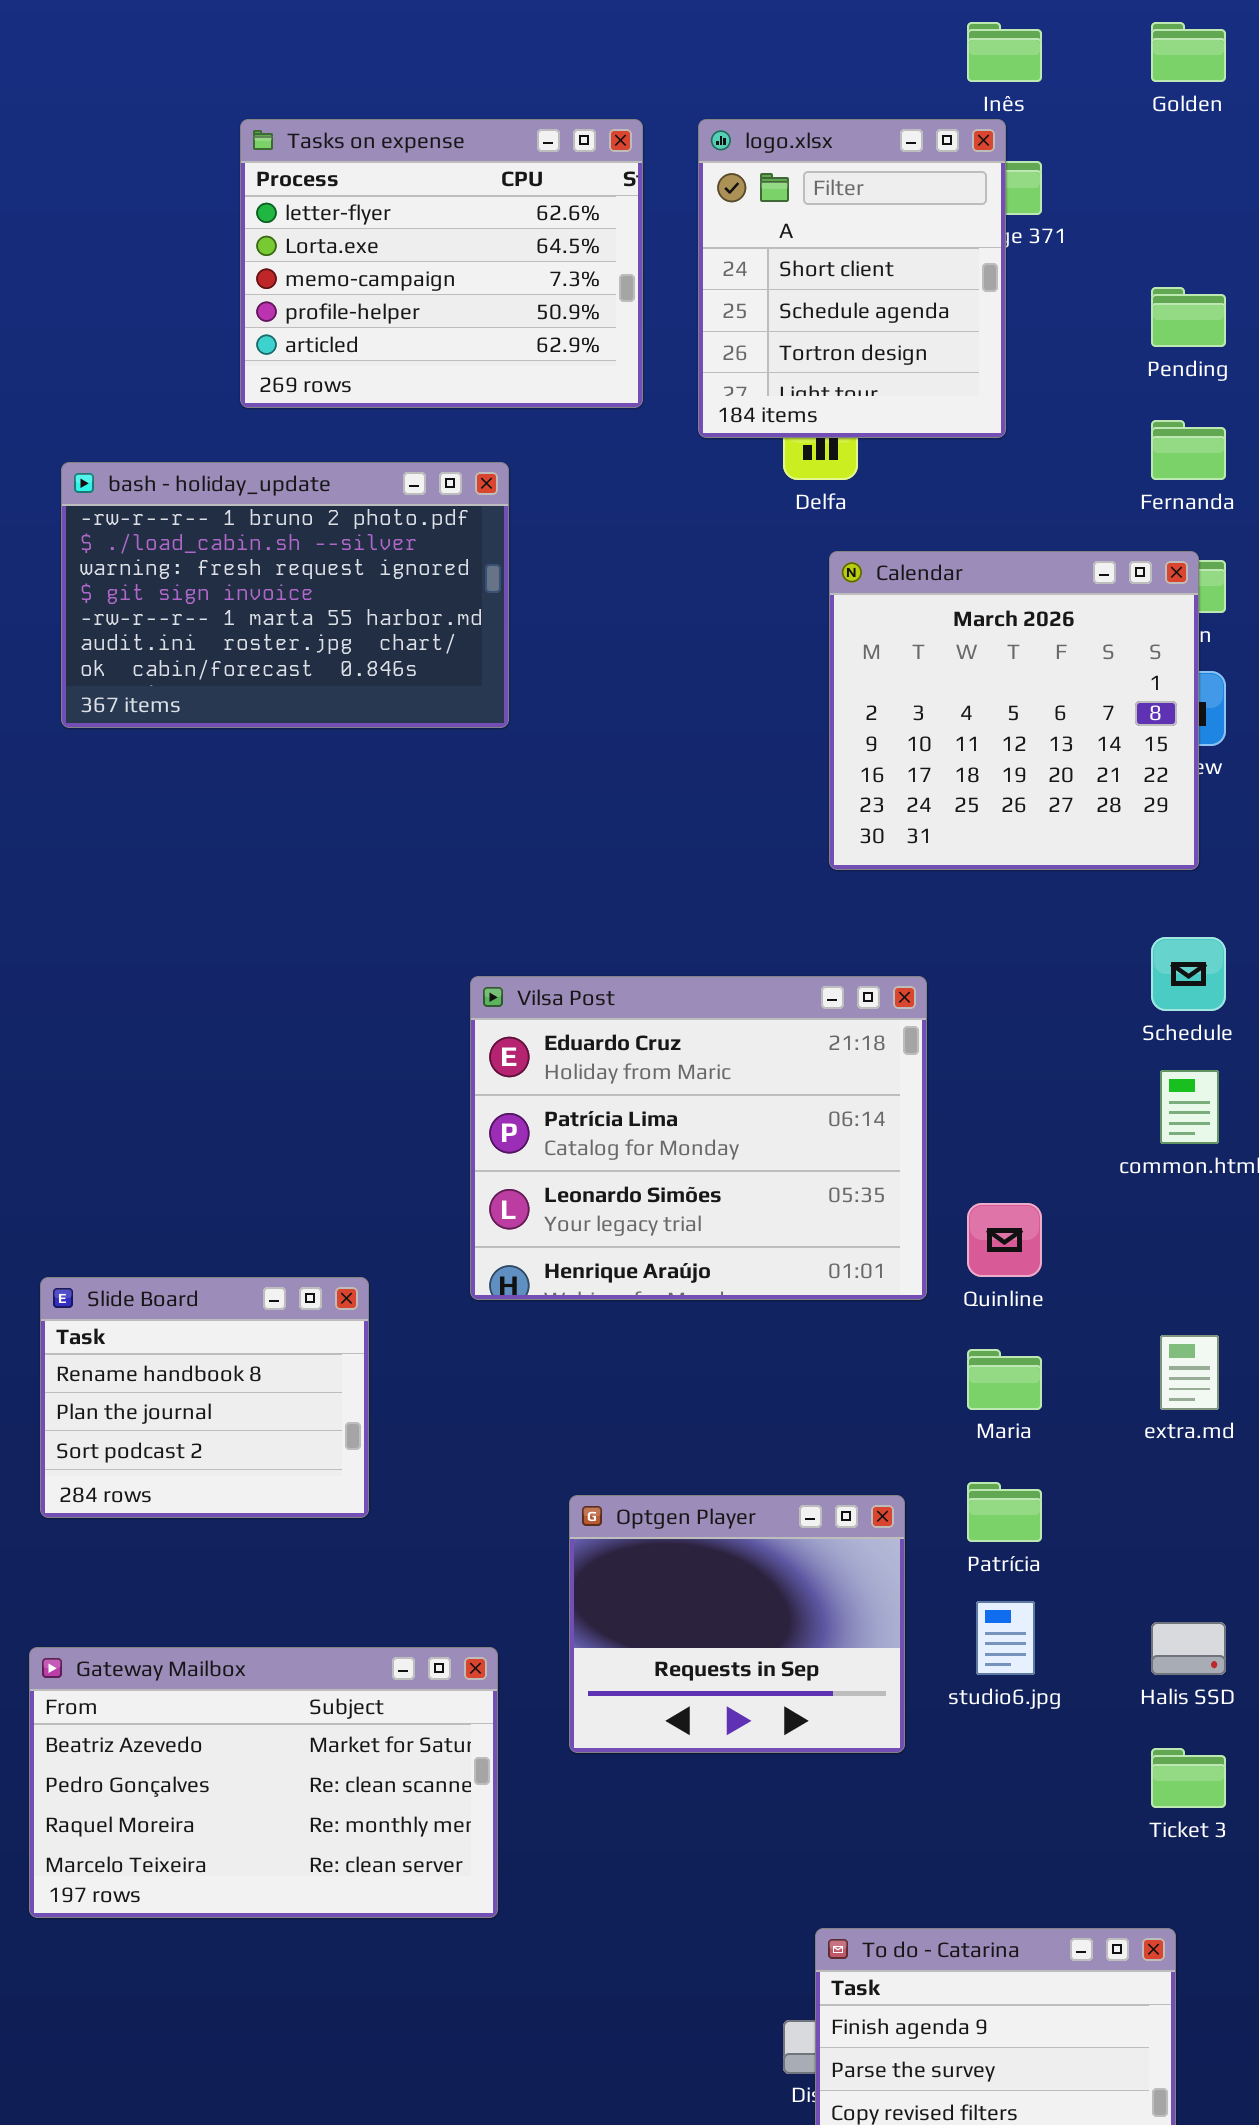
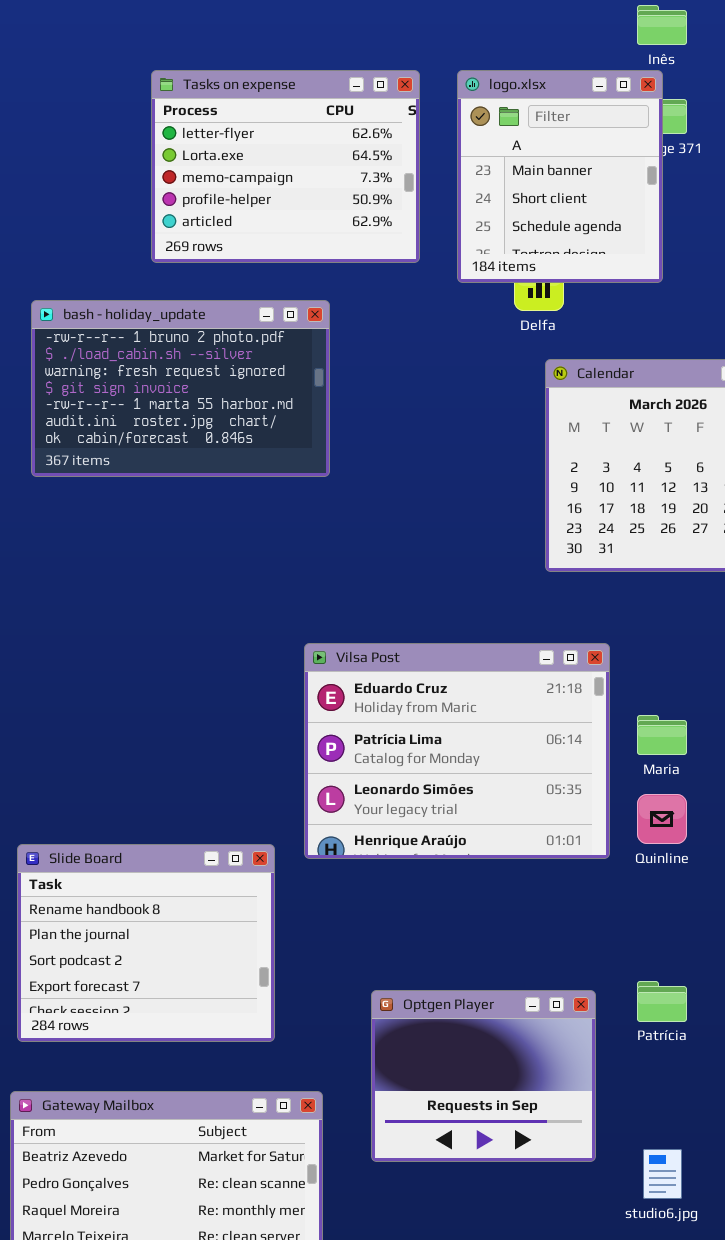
logo.xlsx: [698,119,1006,438] -> [457,70,663,283], scrolled up 1 row
Slide Board: [40,1277,369,1518] -> [17,844,275,1042], resized
Maria: [967,1349,1042,1410] -> [637,715,687,755], moved
studio6.jpg: [976,1601,1035,1675] -> [643,1149,682,1199], moved

